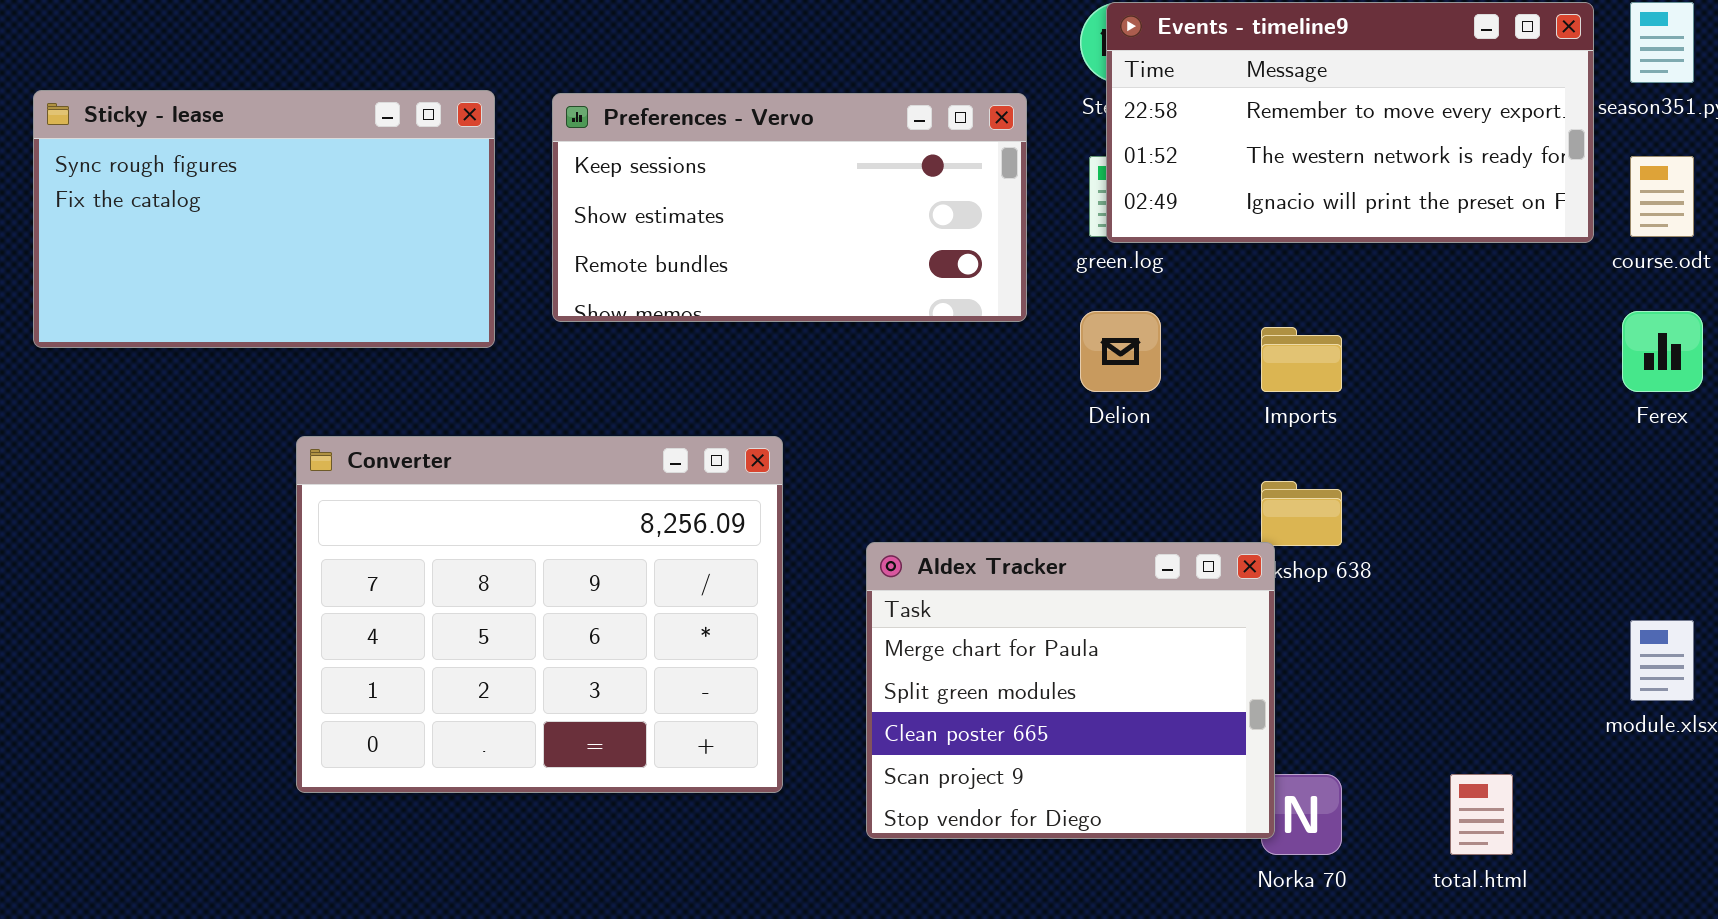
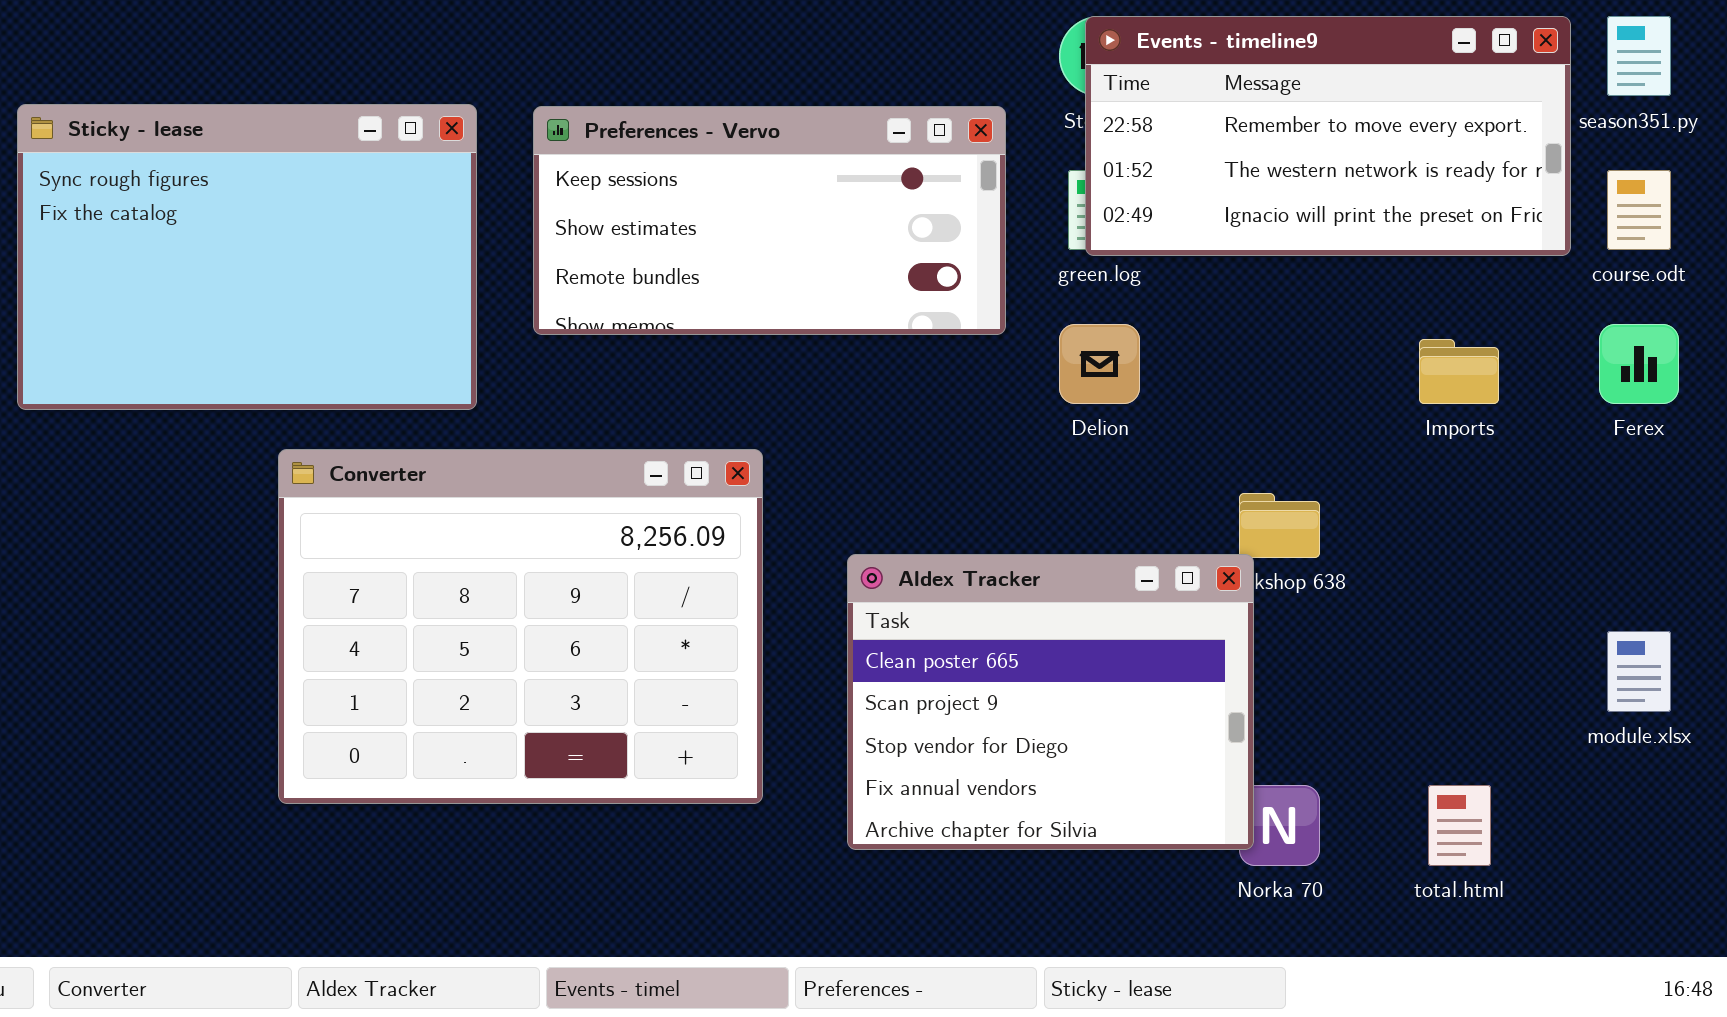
Sticky - lease: [33,90,495,348] -> [17,104,477,410], resized
Imports: [1261,327,1342,392] -> [1419,339,1499,404], moved
Aldex Tracker: [866,542,1275,839] -> [847,554,1254,850], scrolled down 2 rows

